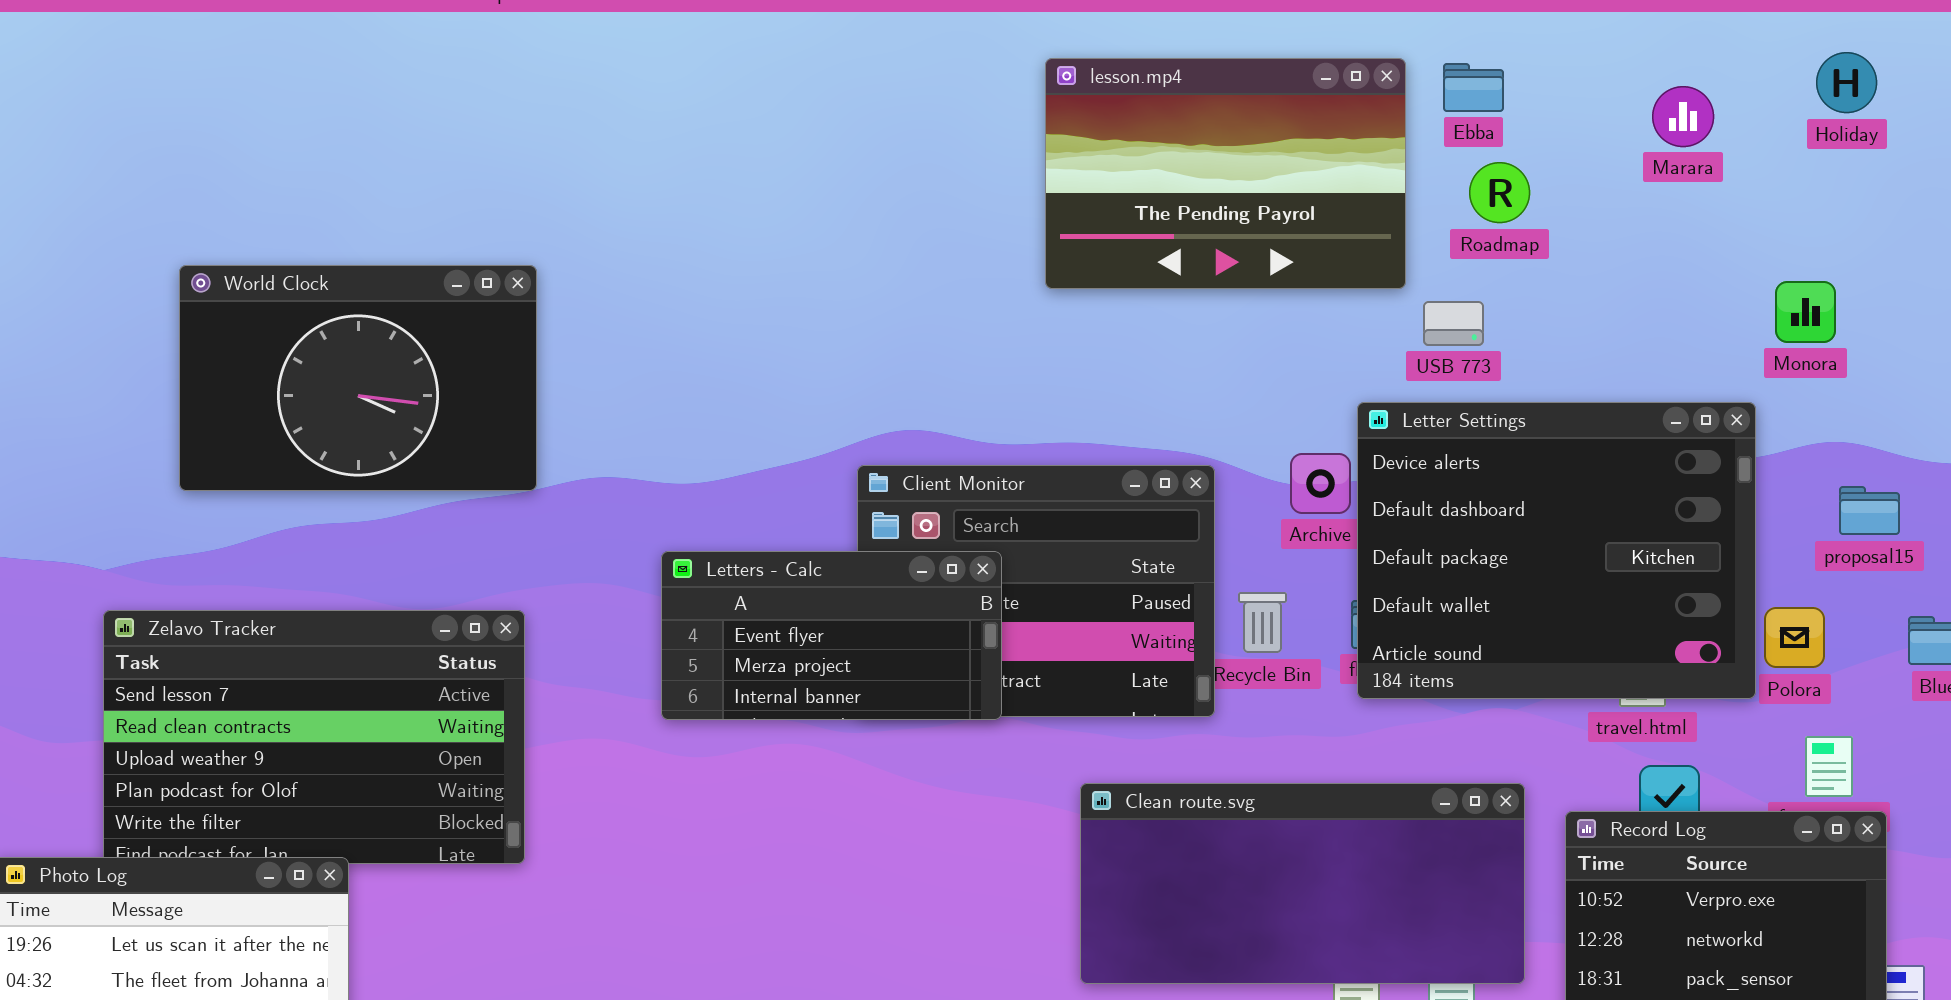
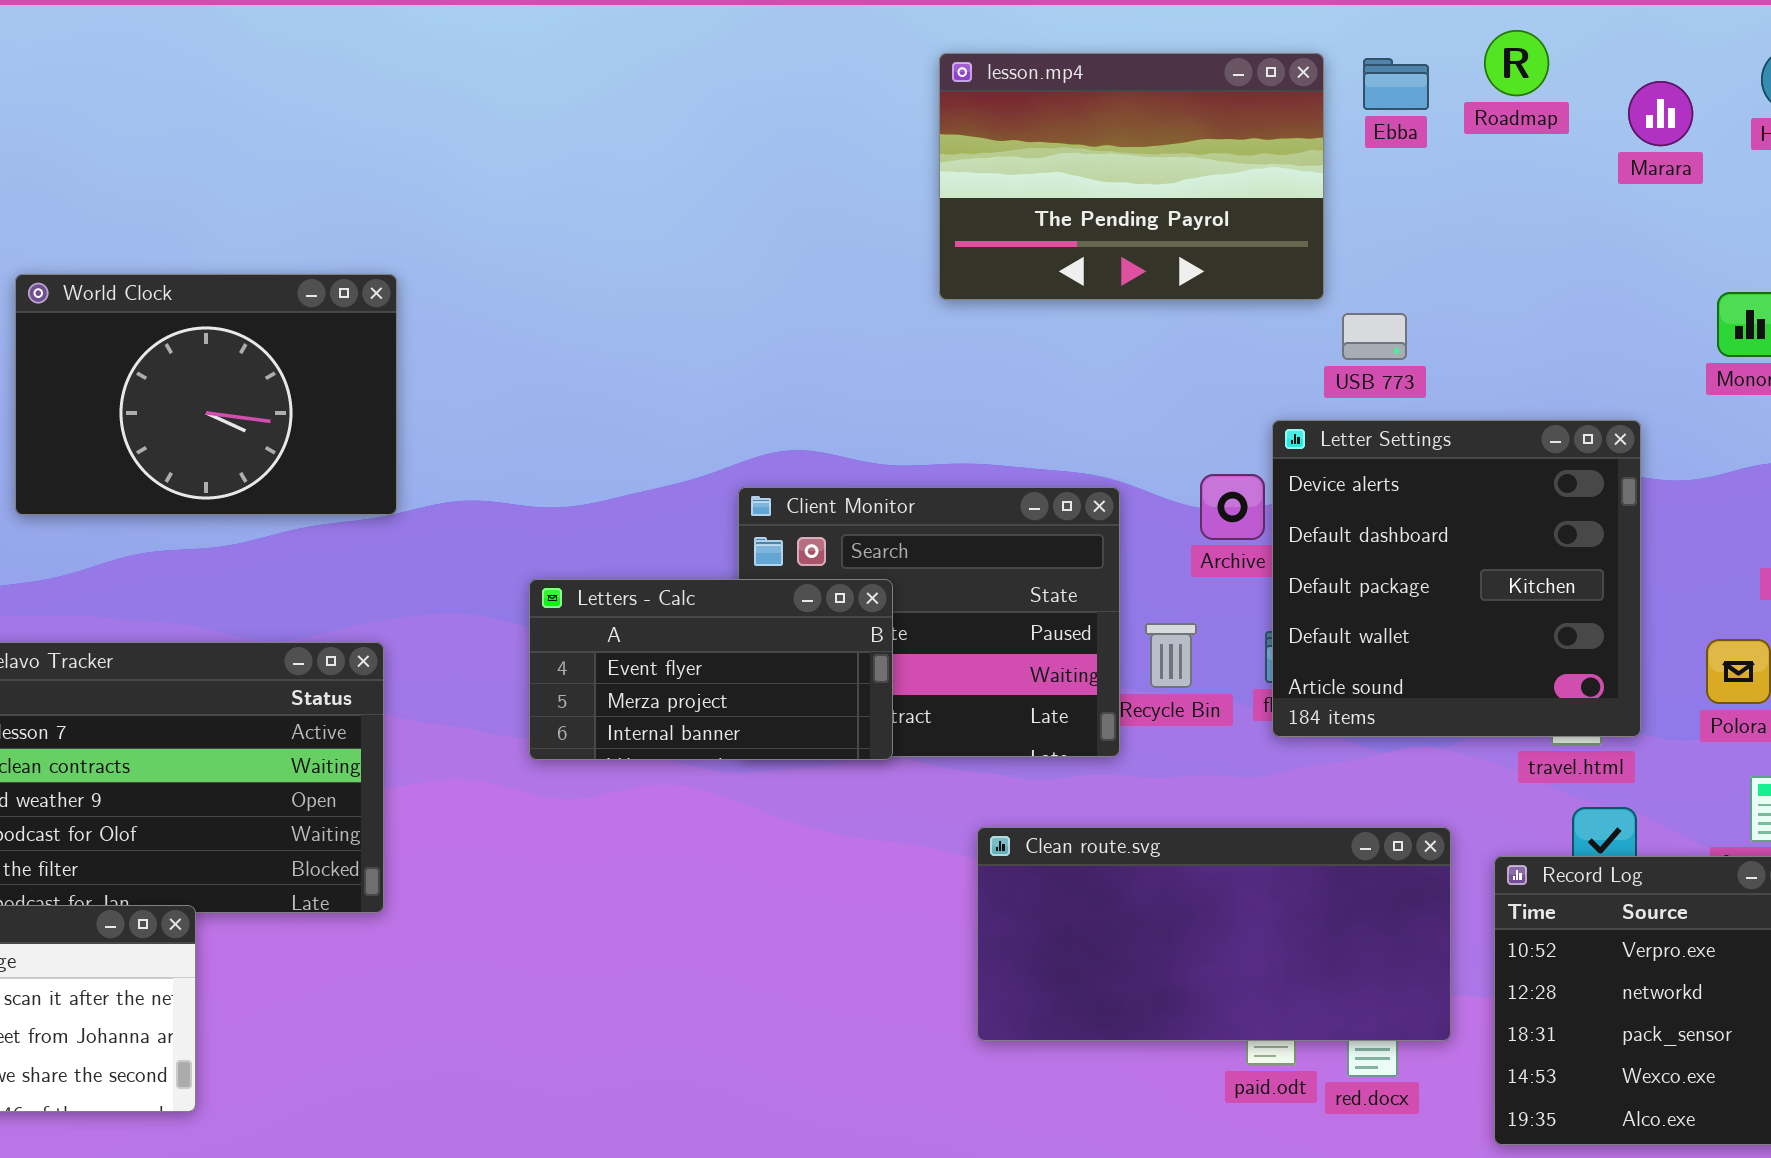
Marara: [1652,86,1714,147] -> [1628,81,1693,146], moved
Roadmap: [1469,162,1530,223] -> [1484,30,1549,96], moved
Letter Settings: [1357,402,1756,699] -> [1272,420,1641,737], resized

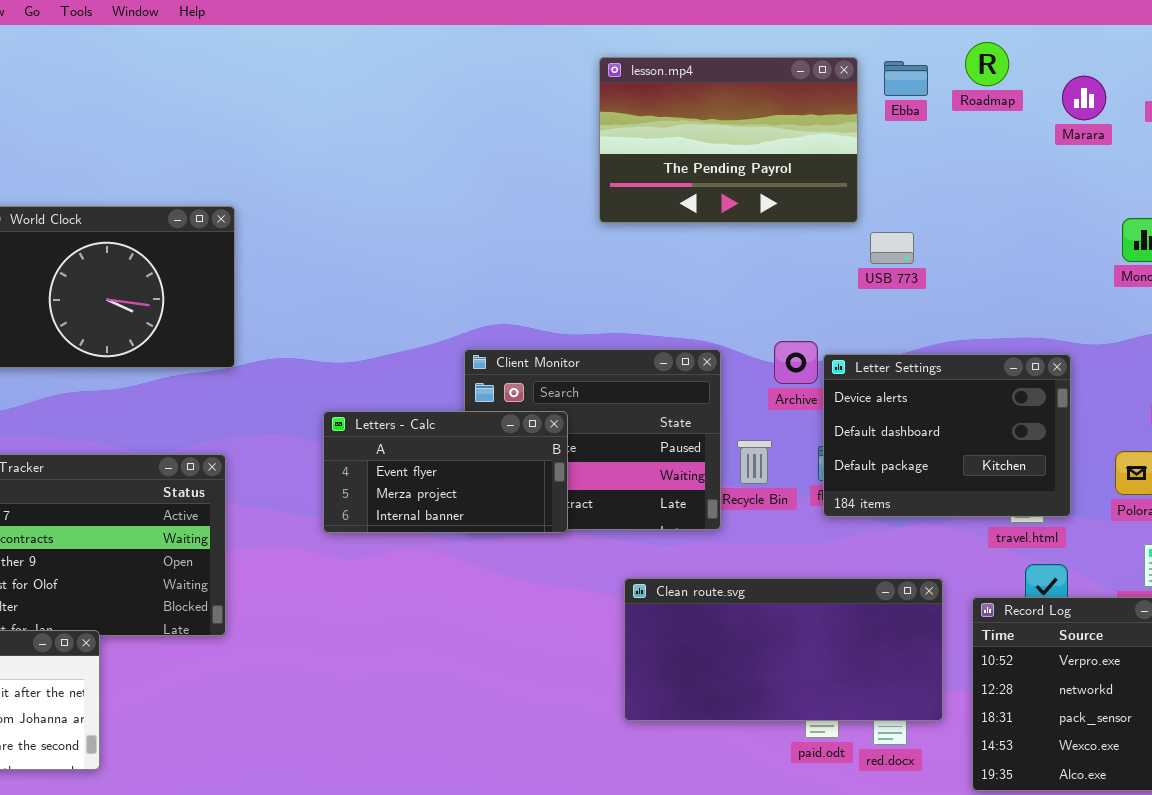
Letter Settings: [1272,420,1641,737] -> [823,354,1071,517], resized

